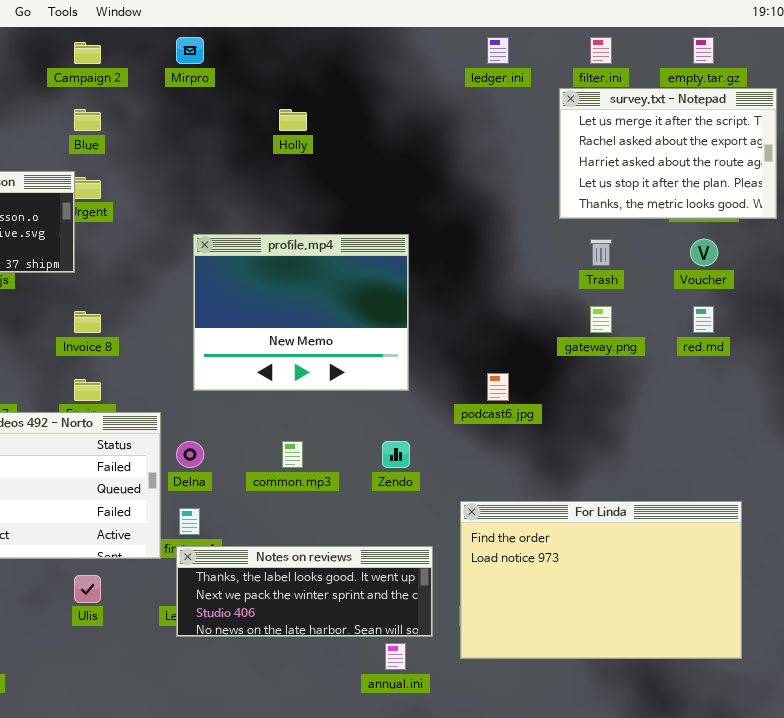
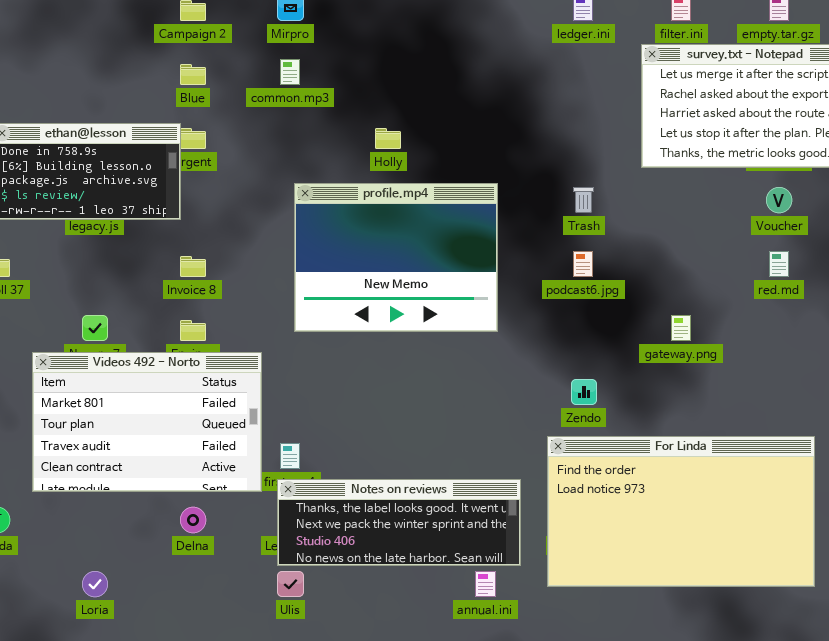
Holly: [279,109,307,131] -> [375,128,401,149], moved
Trash: [590,239,612,266] -> [573,187,594,213], moved
gateway.png: [590,306,612,333] -> [671,315,691,341], moved
podcast6.jpg: [487,373,509,401] -> [573,251,593,277], moved
Delna: [176,441,204,468] -> [180,507,206,533], moved
common.mp3: [282,441,303,468] -> [280,59,300,85], moved
Zendo: [382,441,410,468] -> [571,379,597,405], moved
Ulis: [74,575,101,603] -> [277,571,304,597], moved

